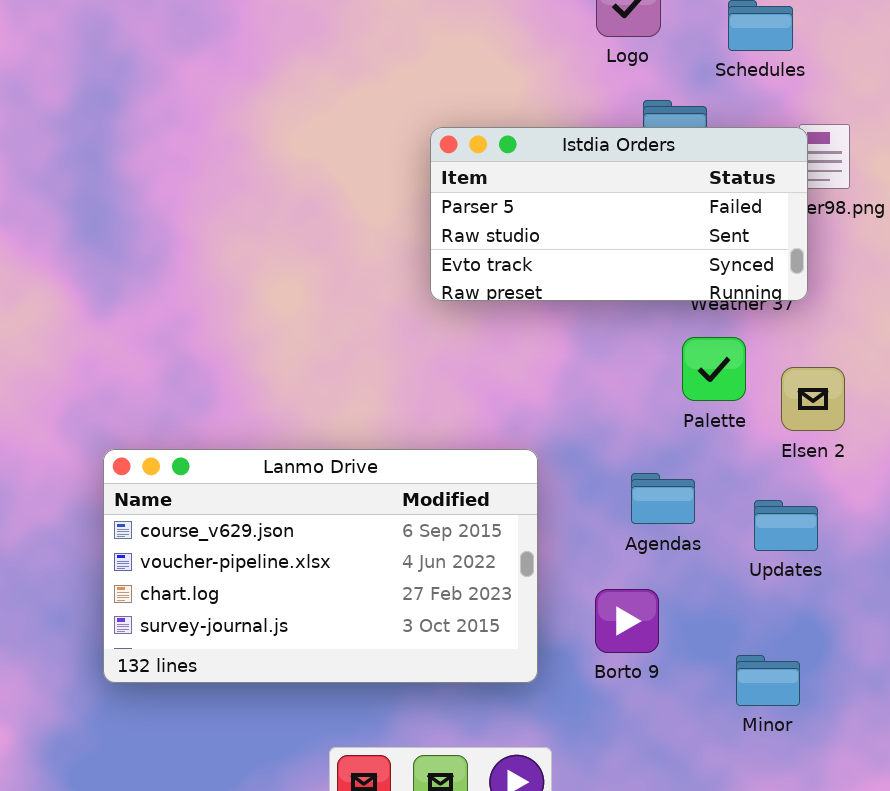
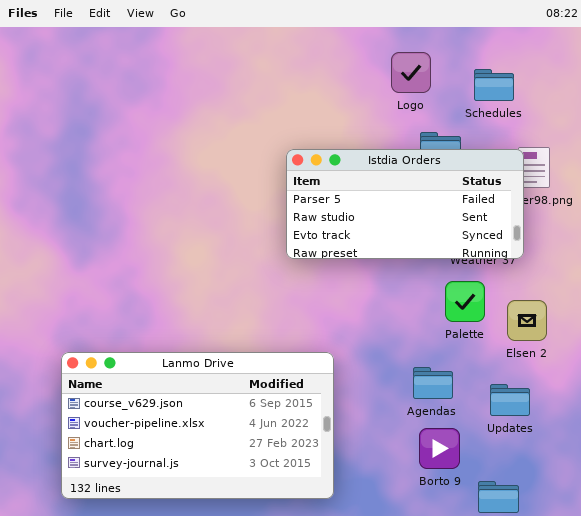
Lanmo Drive: [103,449,538,683] -> [61,352,334,499], moved
Borto 9: [595,589,659,653] -> [419,428,460,469], moved

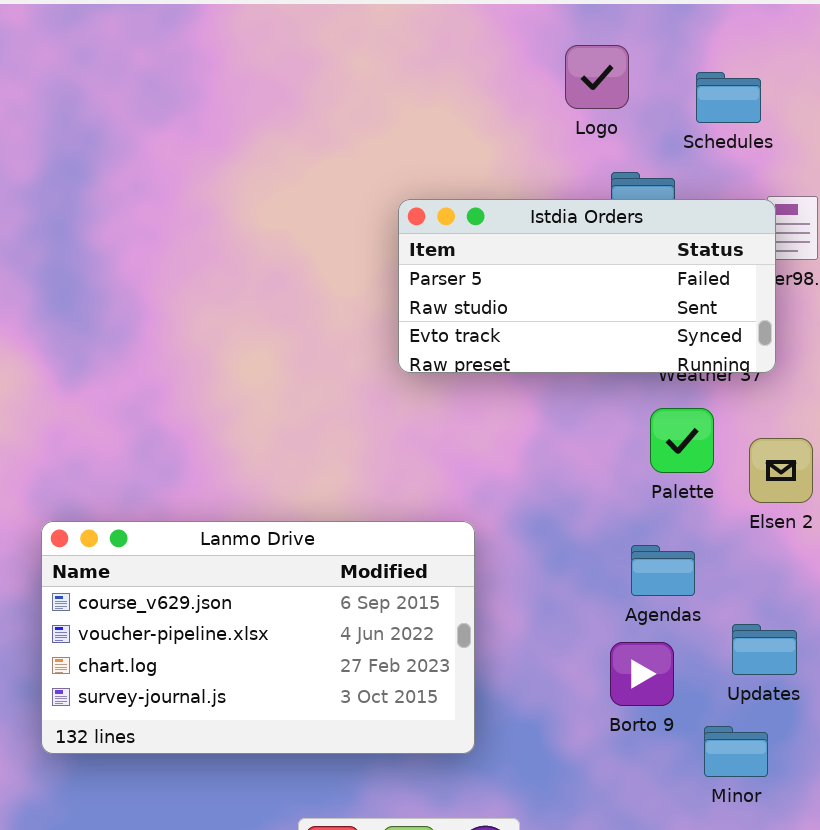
Agendas: [413,367,453,399] -> [631,545,695,596], moved
Updates: [490,384,530,416] -> [732,624,797,675], moved

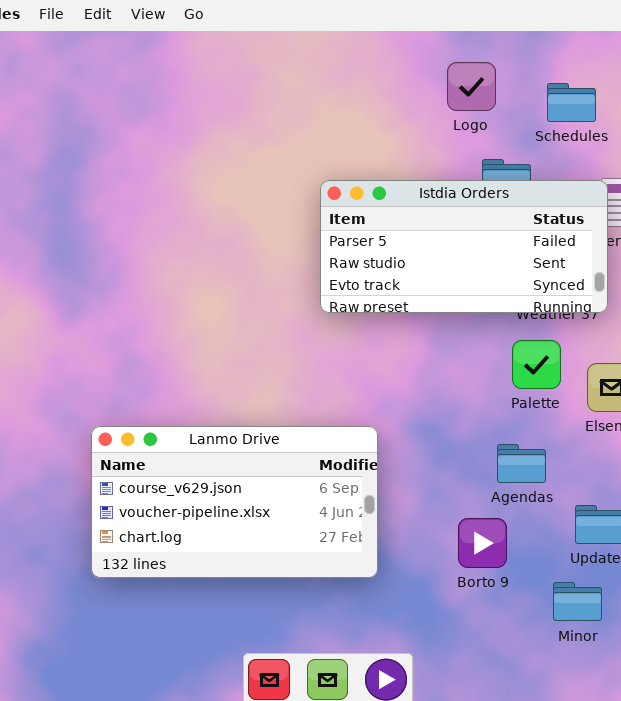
Lanmo Drive: [41,521,475,754] -> [91,426,378,578], resized
Borto 9: [610,642,674,706] -> [458,518,507,568], moved

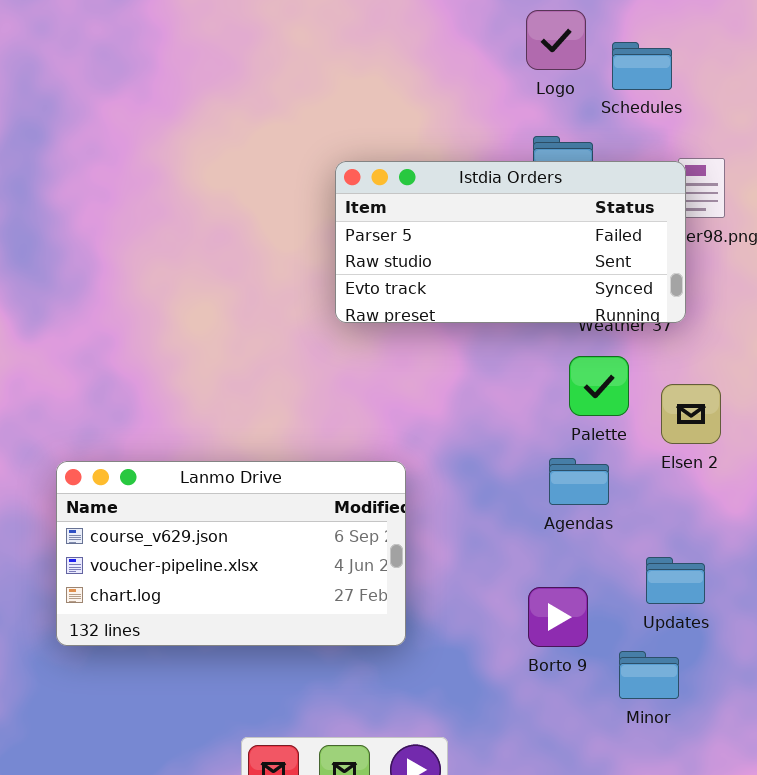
Logo: [447,62,496,111] -> [526,10,586,70], moved
Agendas: [497,444,546,483] -> [549,458,609,505], moved
Borto 9: [458,518,507,568] -> [528,587,588,647], moved

